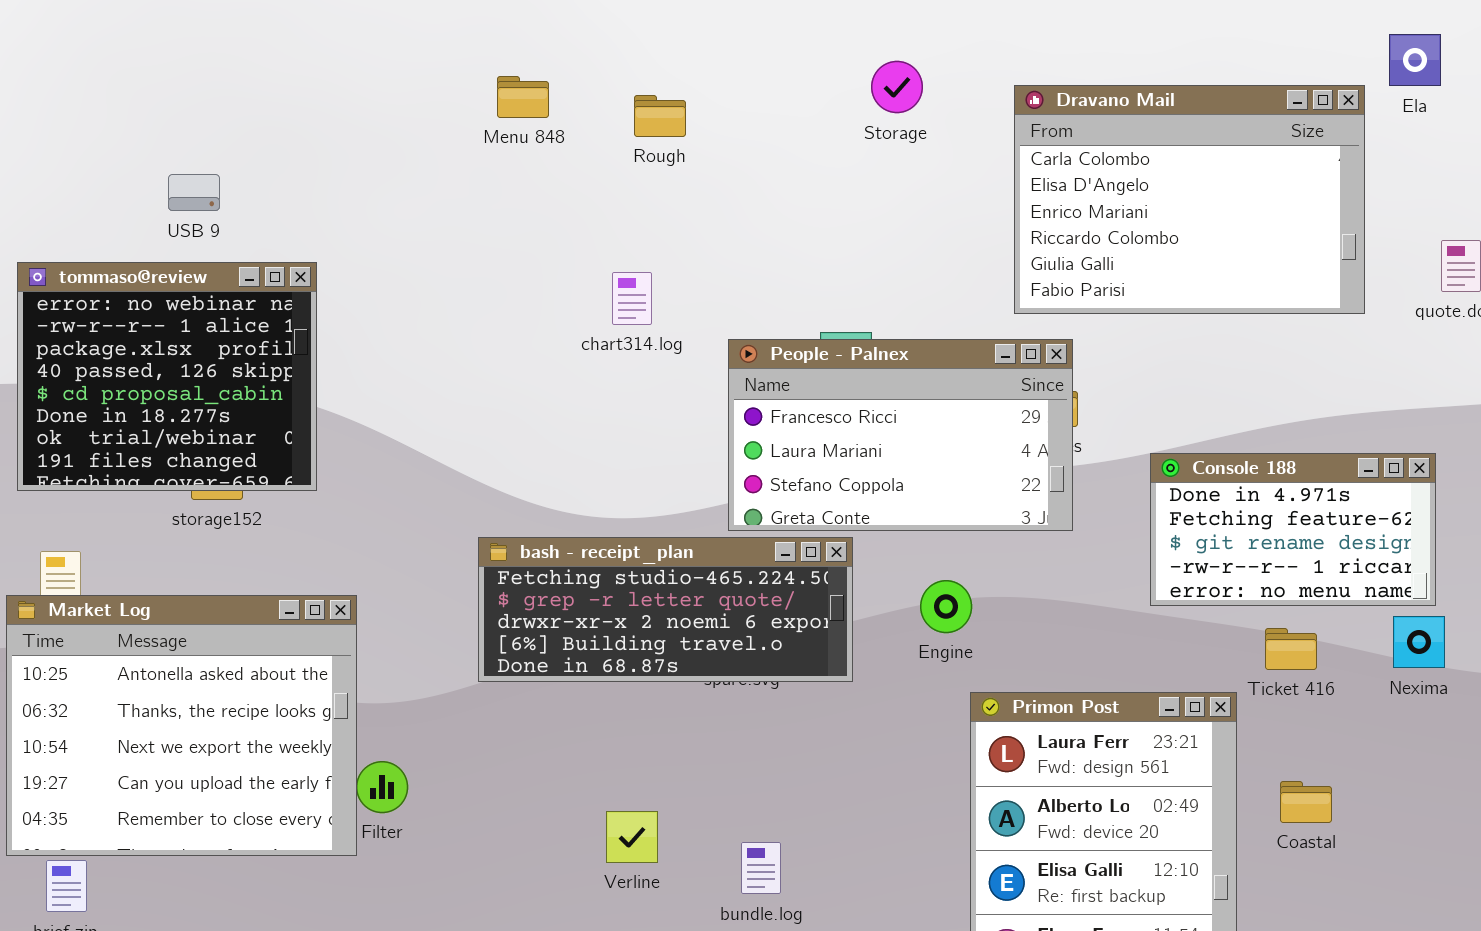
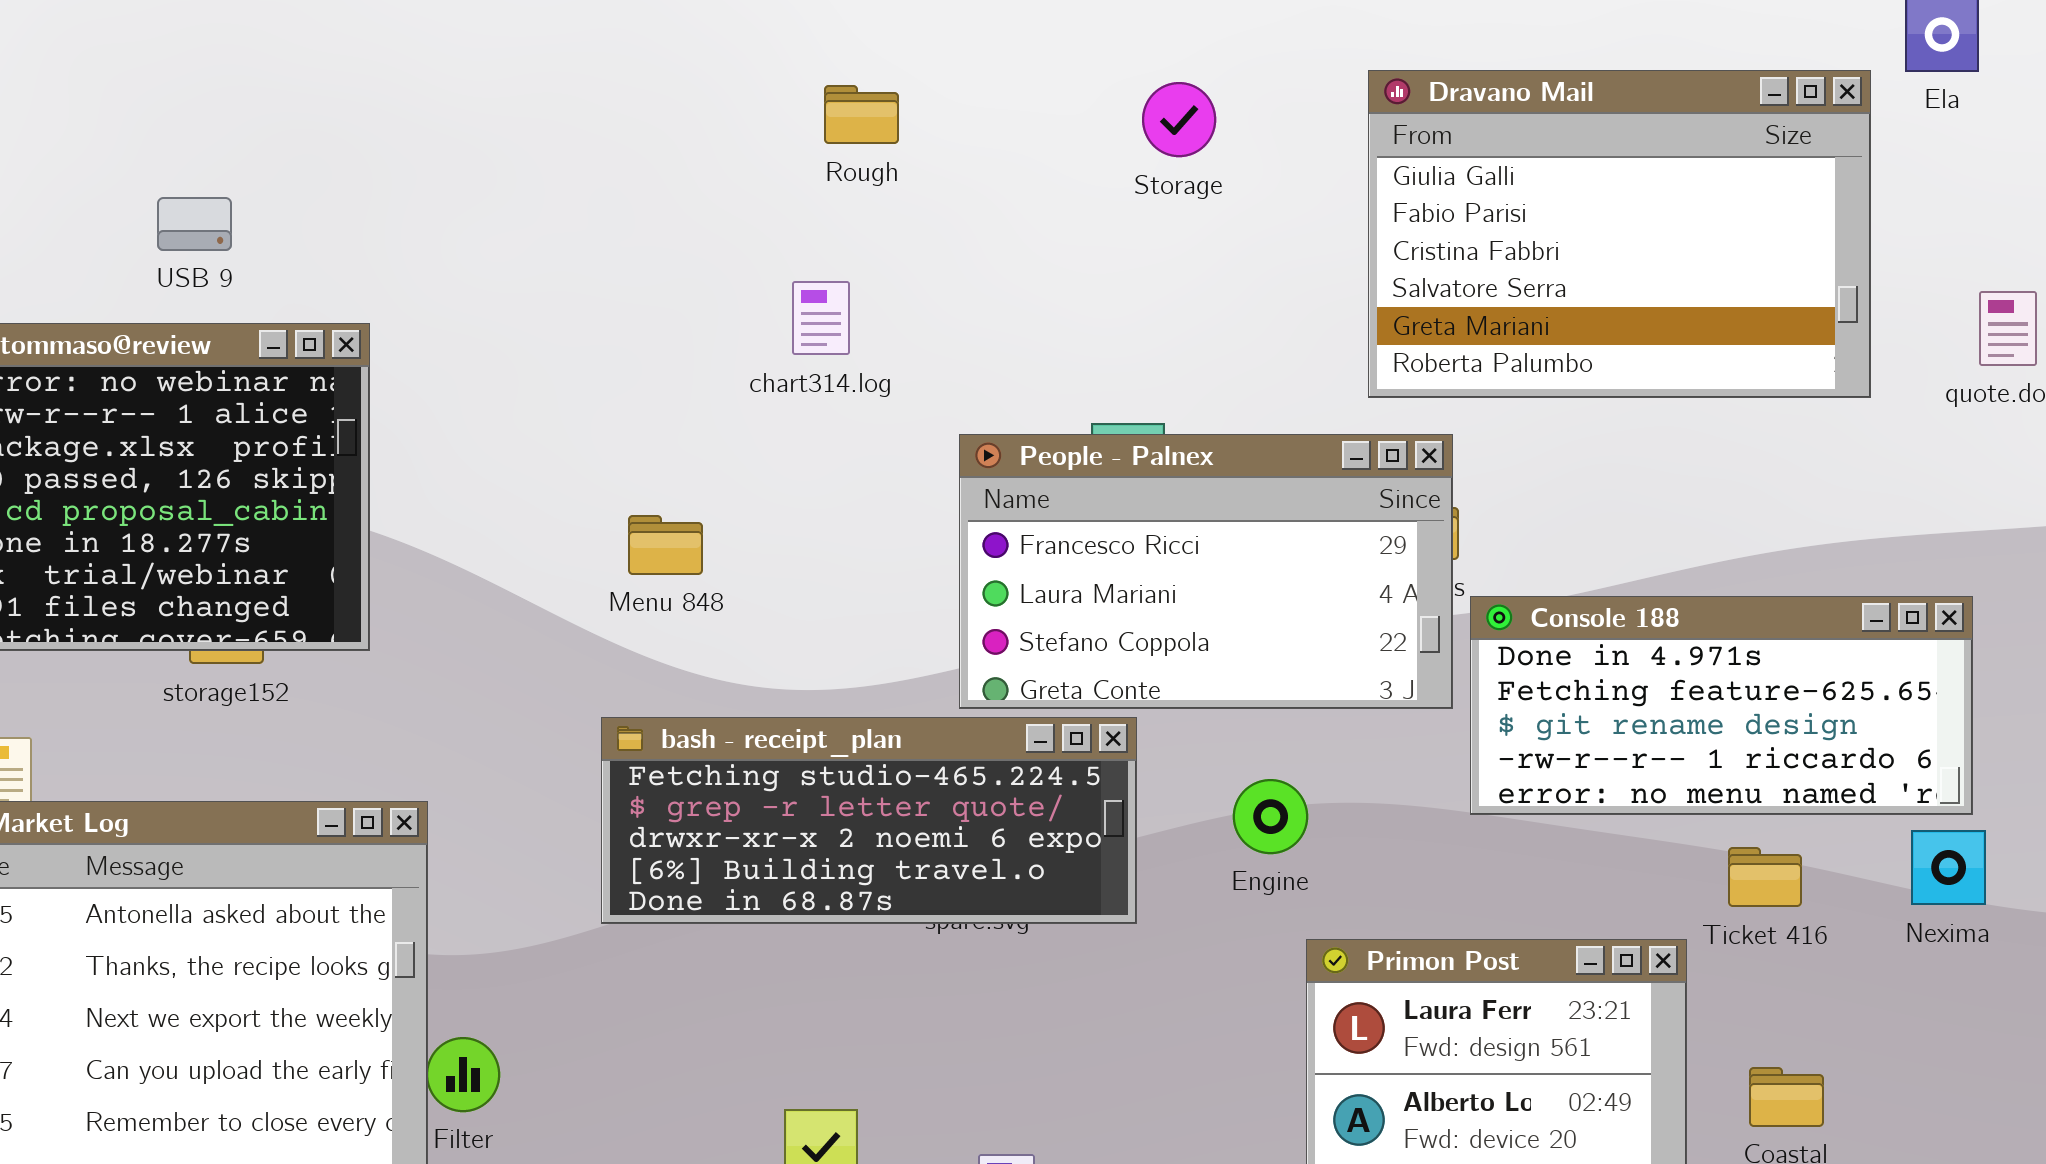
Storage: [871,61,923,113] -> [1142,82,1216,157], moved
Menu 848: [497,76,549,118] -> [628,515,703,575], moved
Dravano Mail: [1014,85,1365,314] -> [1368,70,1871,398], scrolled down 4 rows
chart314.log: [612,272,652,325] -> [792,281,850,355], moved
Console 188: [1150,453,1436,606] -> [1470,596,1973,815], resized

